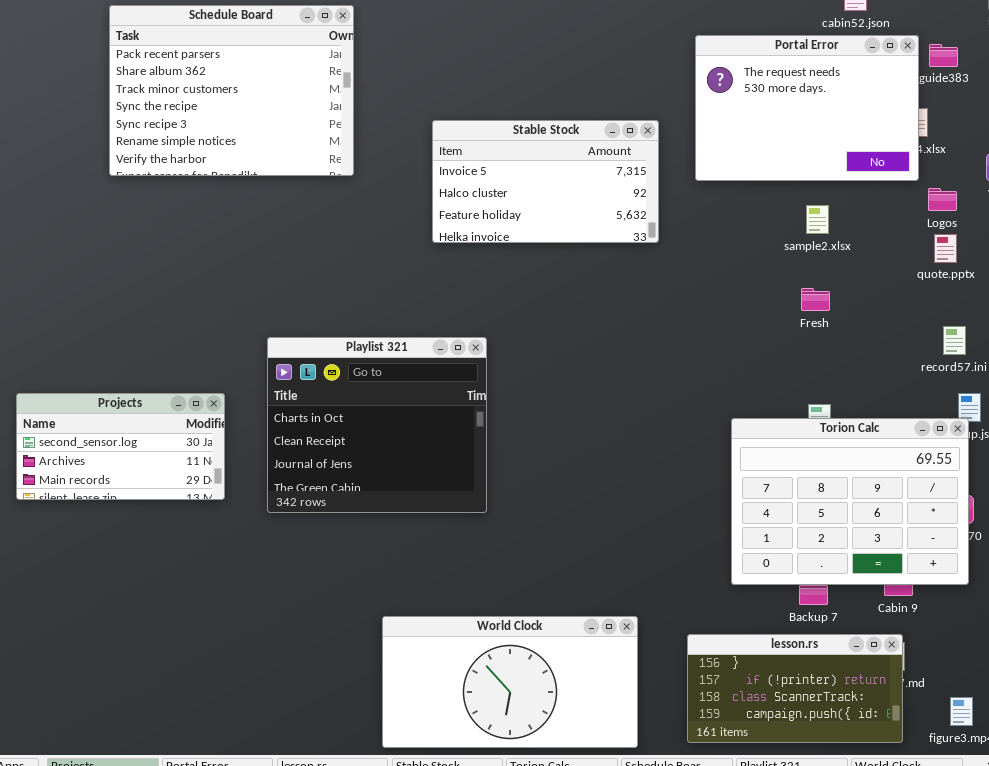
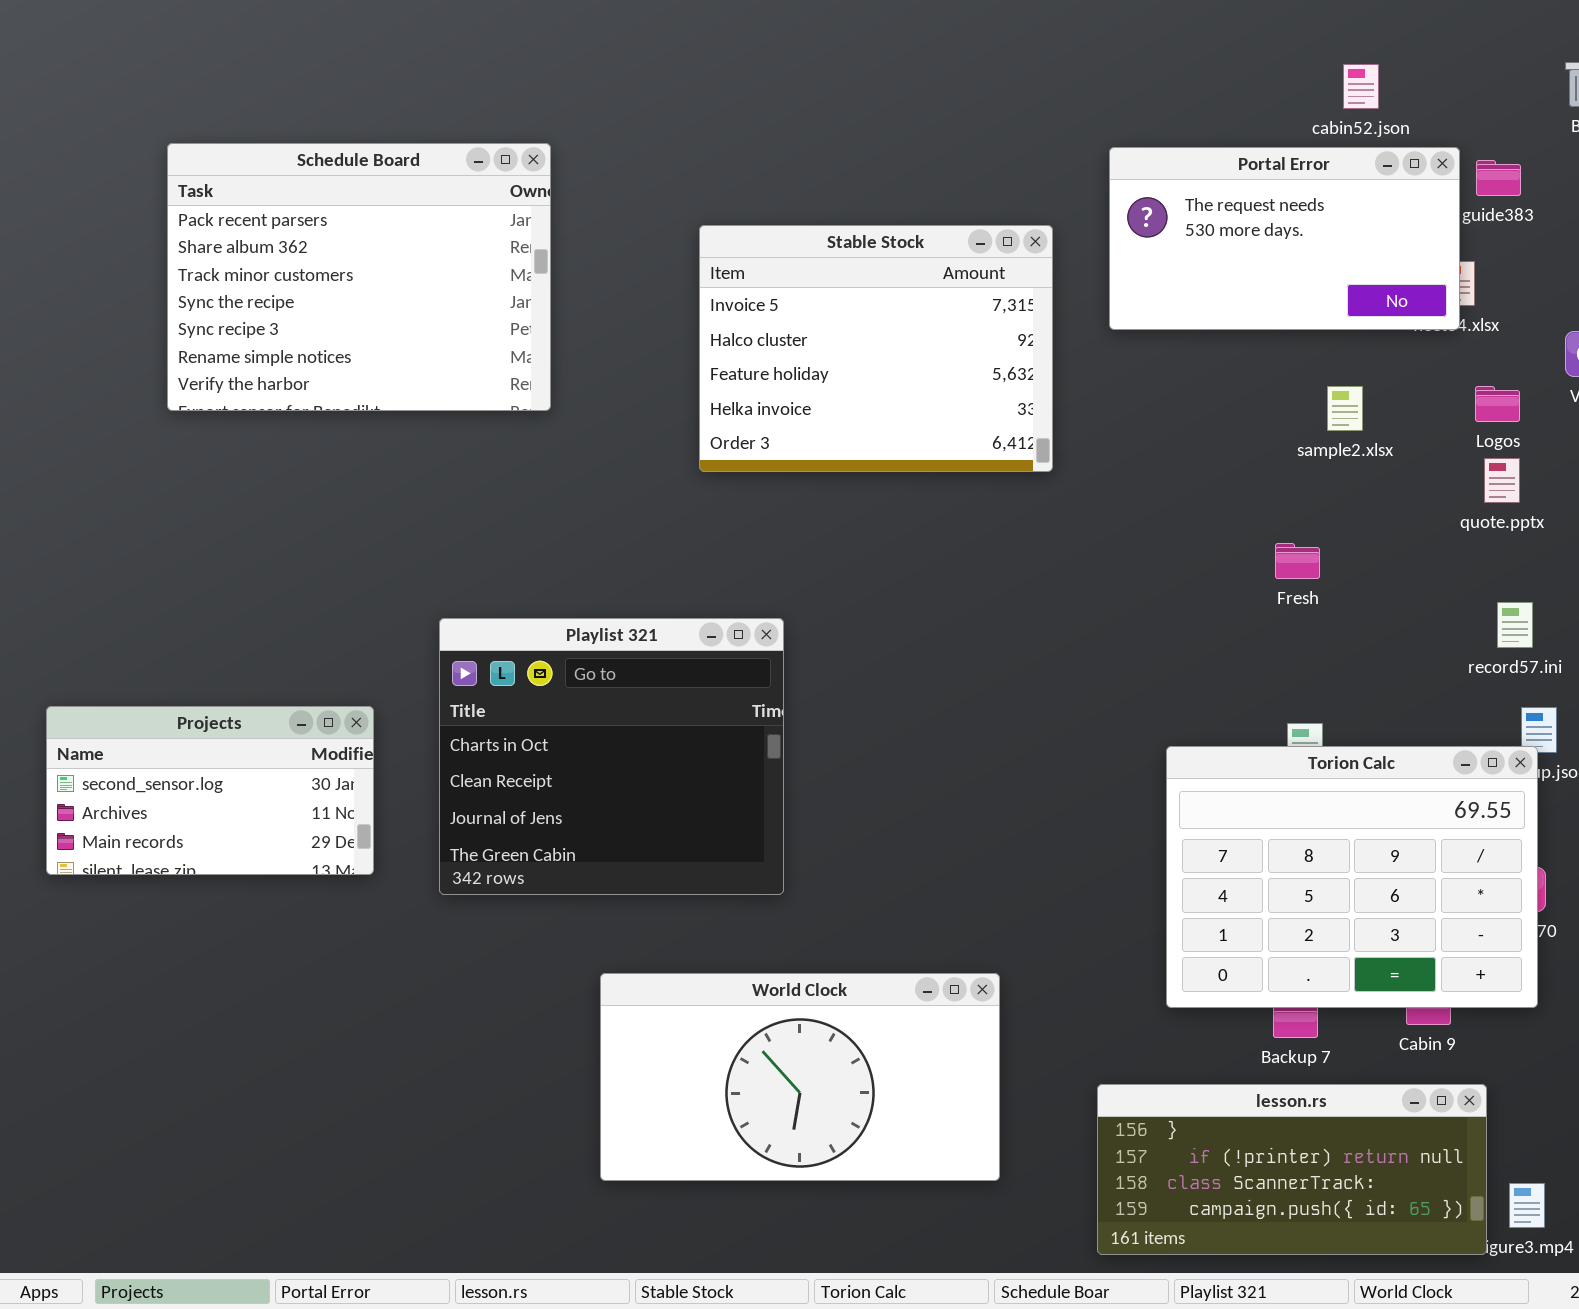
Schedule Board: [109,5,354,176] -> [167,143,551,411], moved
Portal Error: [695,35,919,181] -> [1109,147,1460,330], resized
Stable Stock: [432,120,659,243] -> [699,225,1053,472], resized
sample2.xlsx: [806,205,829,234] -> [1327,386,1363,431], moved
World Clock: [382,616,638,748] -> [600,973,1000,1181], moved
lesson.rs: [687,634,903,743] -> [1097,1084,1487,1255], resized

